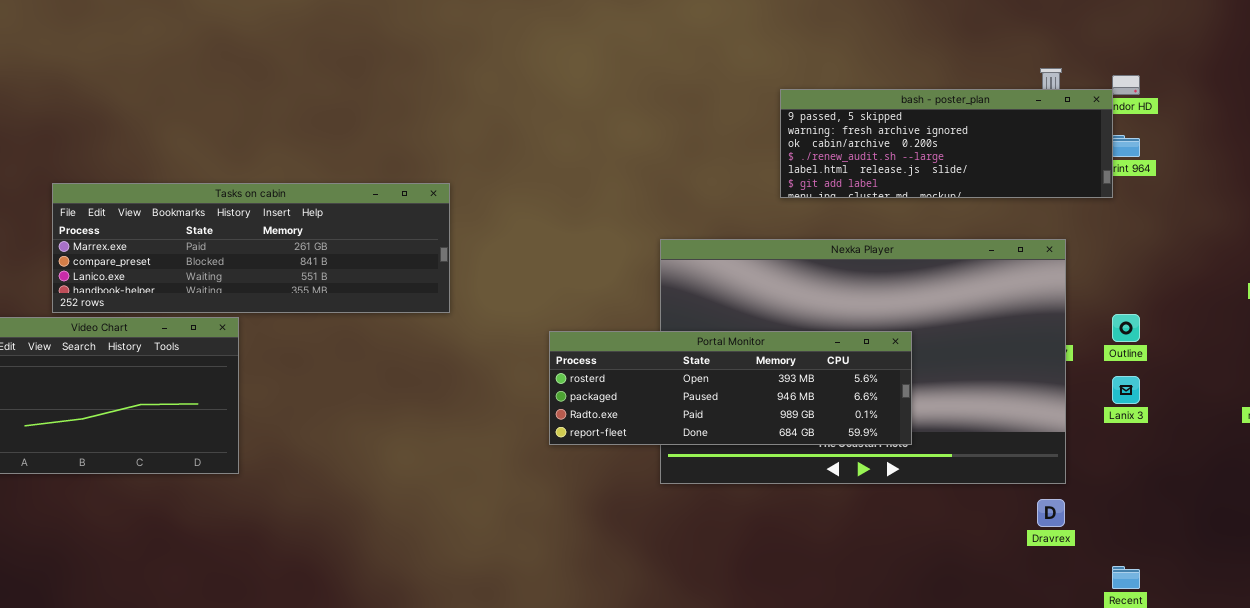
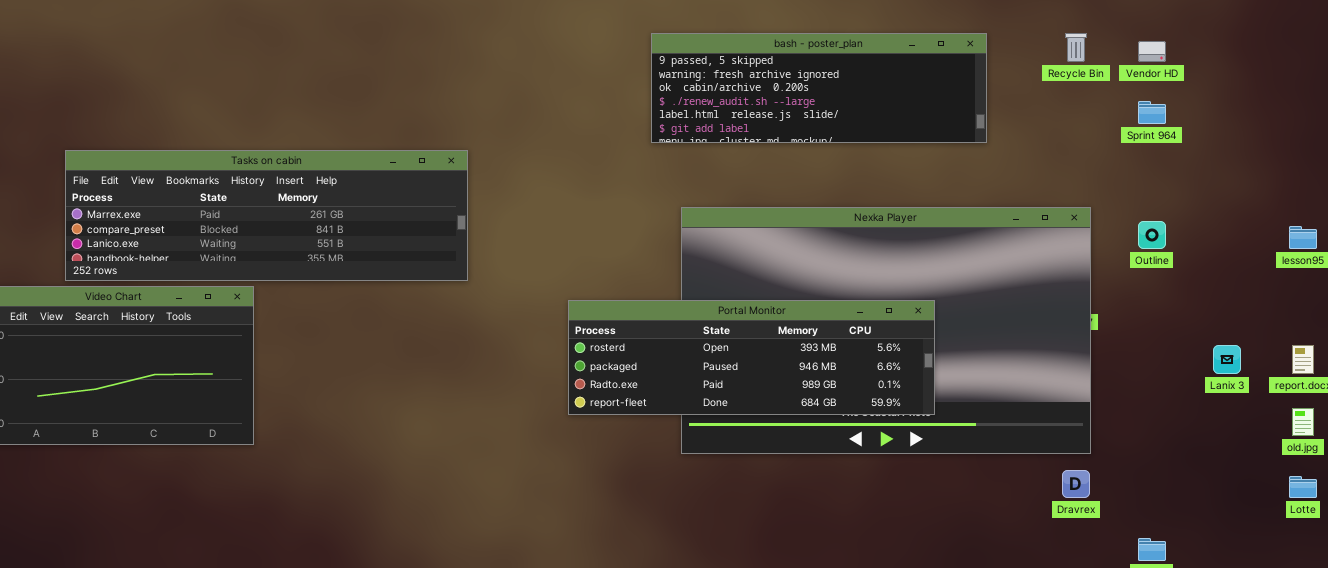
bash - poster_plan: [780,89,1113,198] -> [651,33,987,143], moved
Outline: [1112,314,1140,342] -> [1138,221,1166,249], moved
Lanix 3: [1112,376,1140,404] -> [1213,345,1241,374], moved

